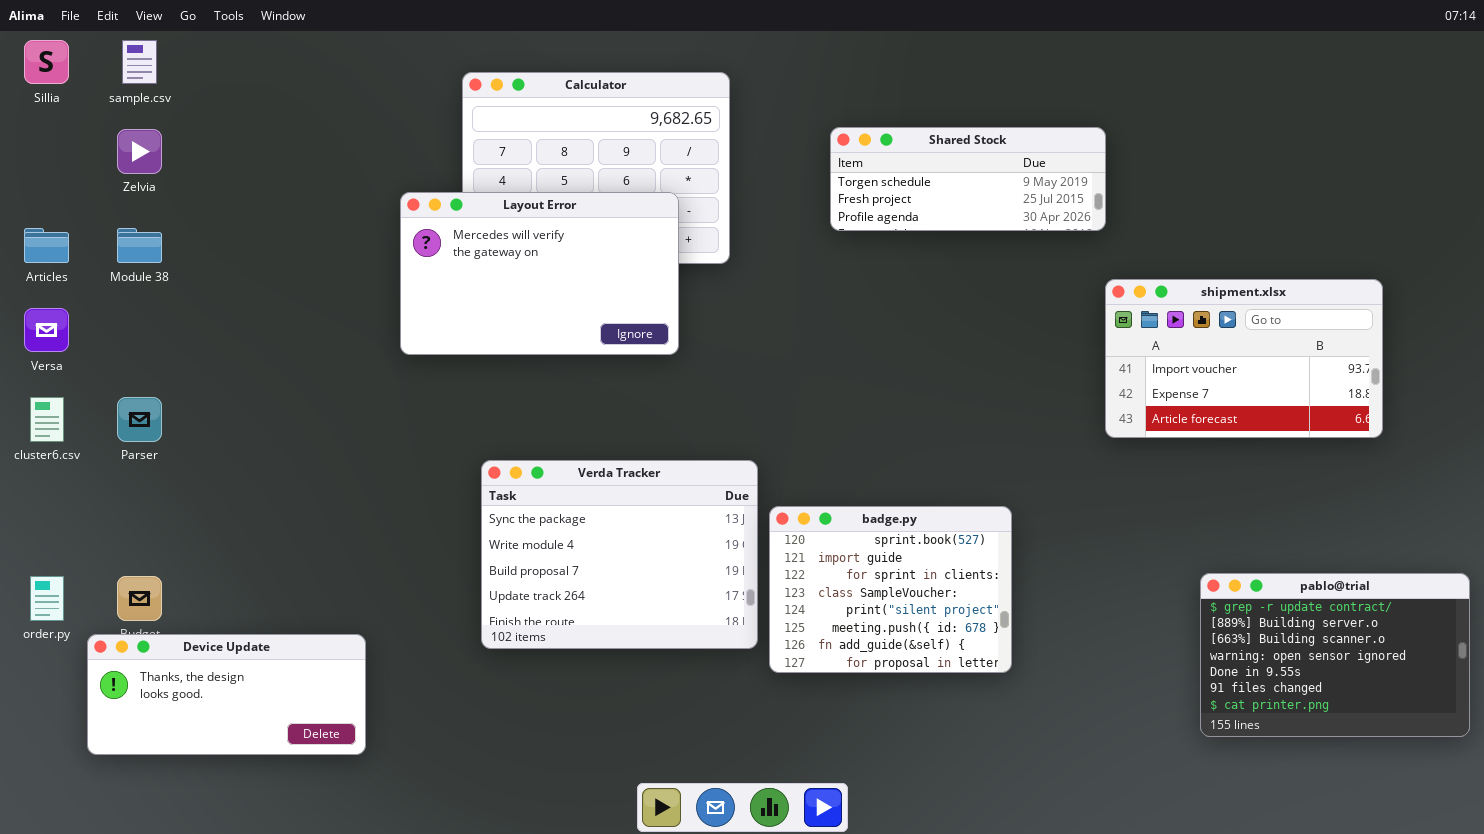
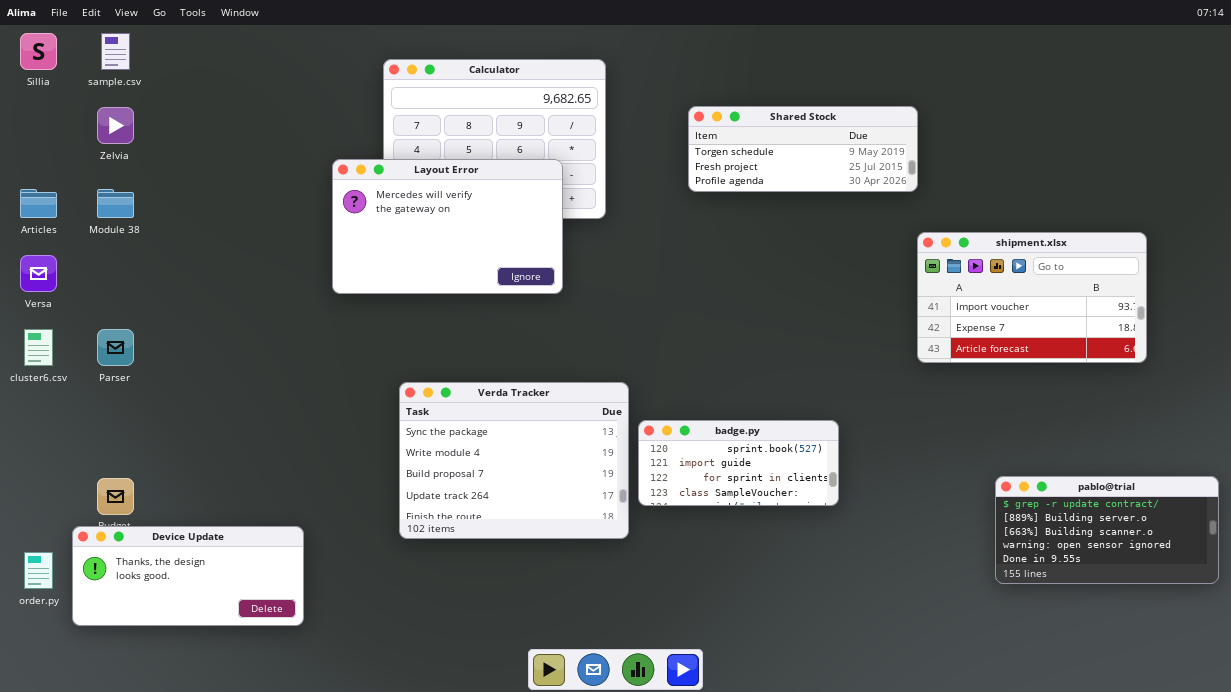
badge.py: [769,506,1012,673] -> [638,420,839,506], resized
pablo@trial: [1200,573,1470,737] -> [995,476,1219,584], resized
order.py: [30,576,64,621] -> [24,552,53,589], moved

